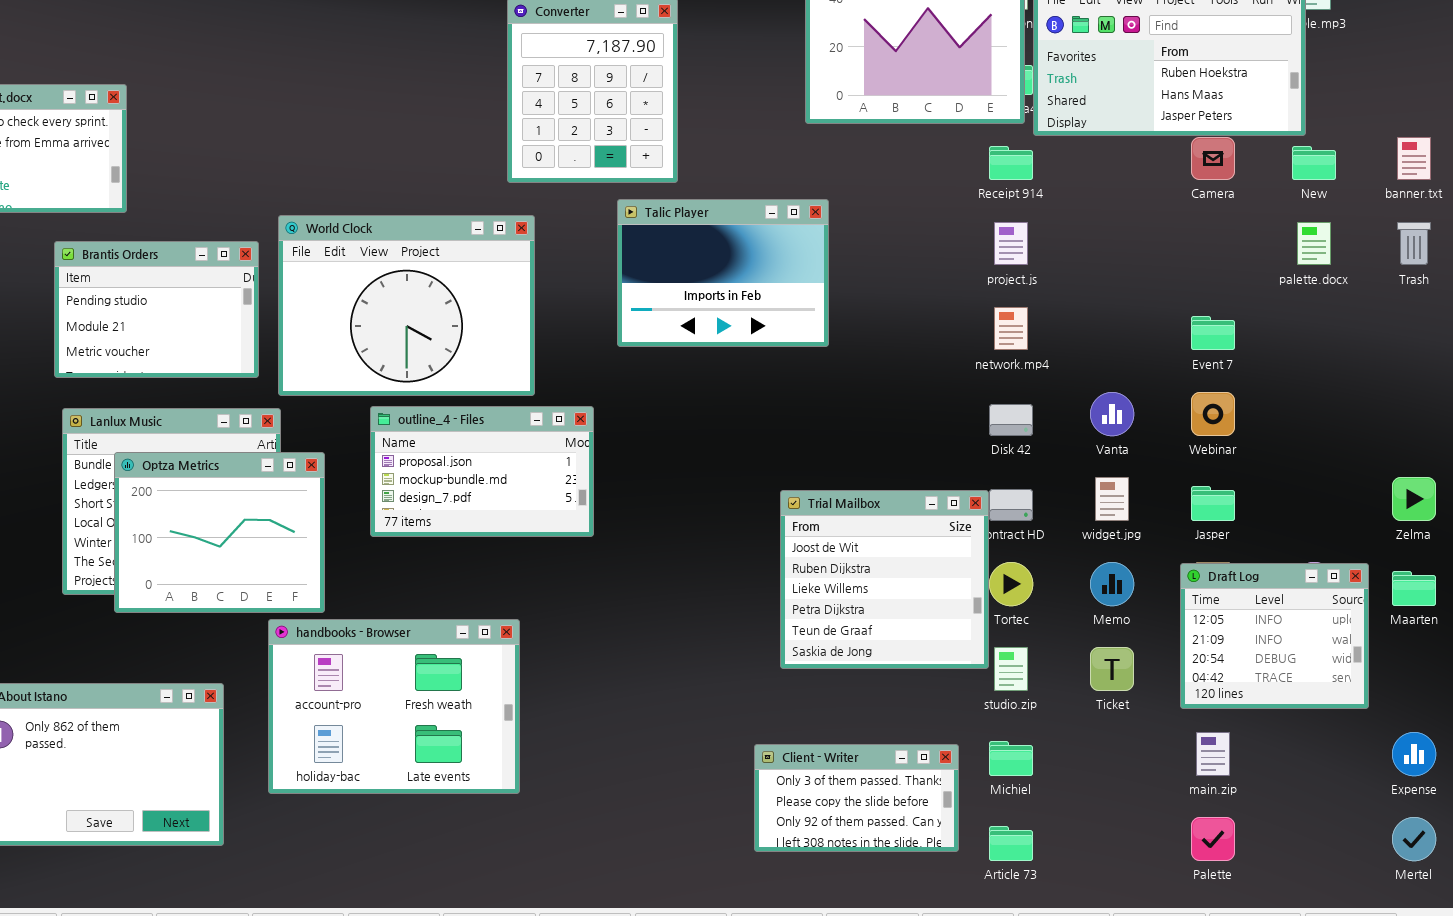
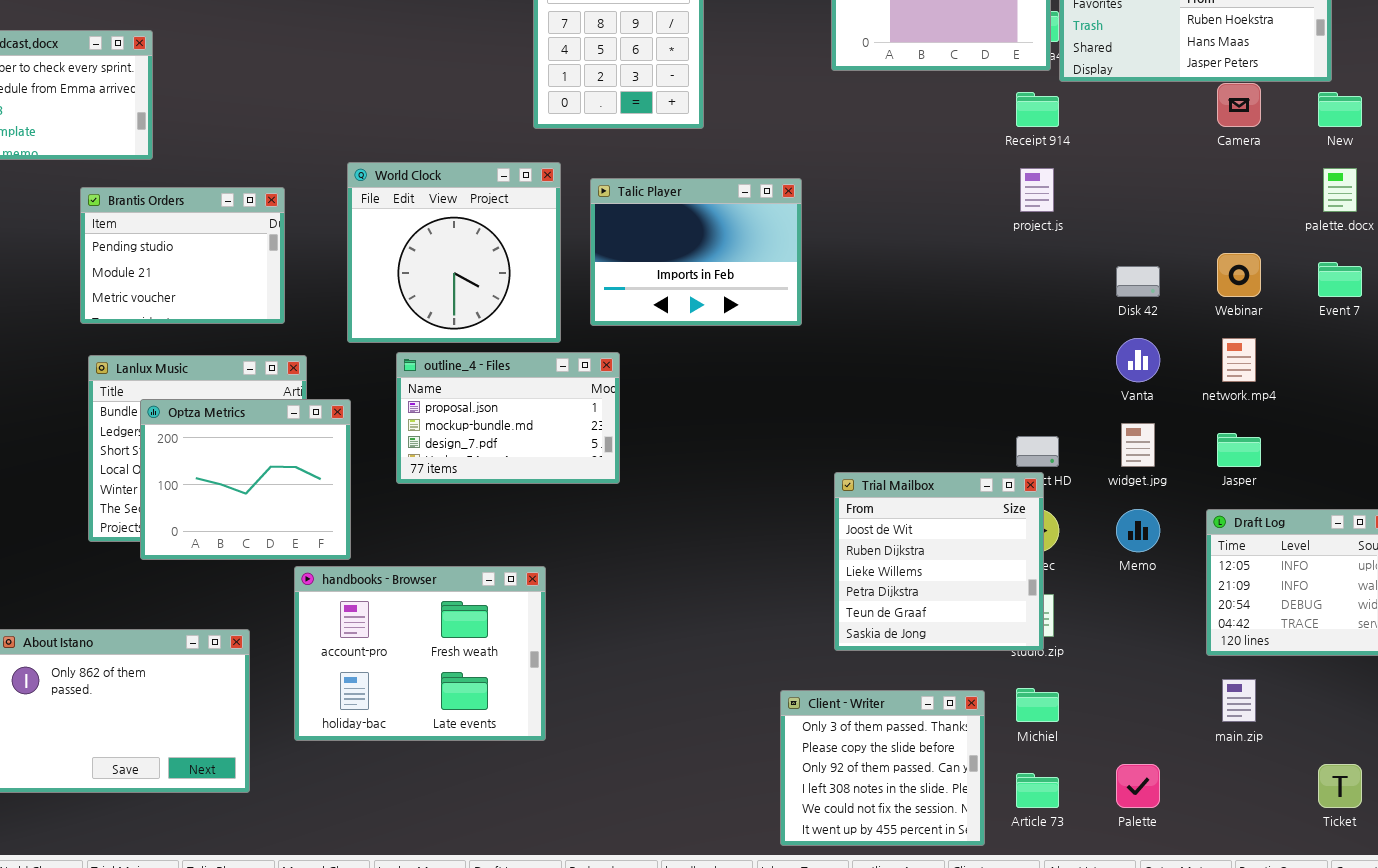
Talic Player: [617,199,829,347] -> [590,178,802,326], moved
World Clock: [278,215,535,396] -> [347,162,561,343], resized
network.mp4: [994,307,1028,350] -> [1222,338,1256,382], moved
Event 7: [1191,316,1235,350] -> [1318,262,1362,297], moved
Webinar: [1191,392,1235,436] -> [1217,253,1261,297], moved
Disk 42: [989,404,1033,436] -> [1116,266,1160,297], moved
Trial Mailbox: [780,490,989,669] -> [834,472,1044,651], moved
Ticket: [1090,647,1134,691] -> [1318,764,1362,808], moved
Client - Writer: [754,744,959,852] -> [780,690,985,846], resized
Palette: [1191,817,1235,861] -> [1116,764,1160,808], moved

